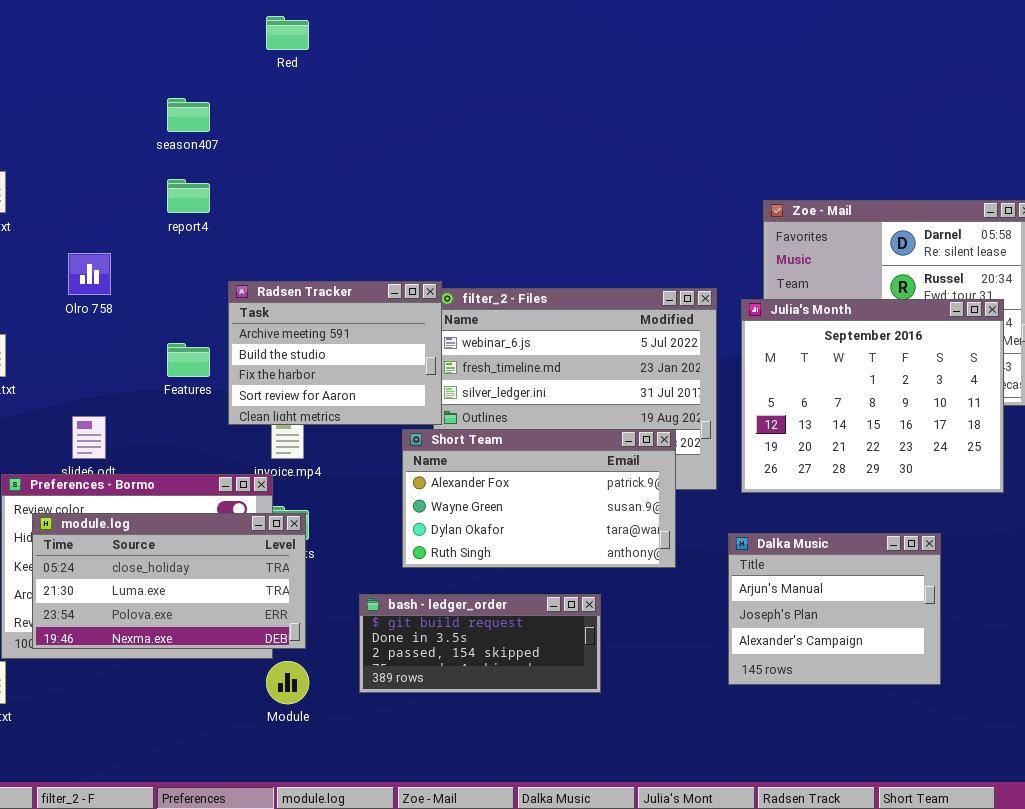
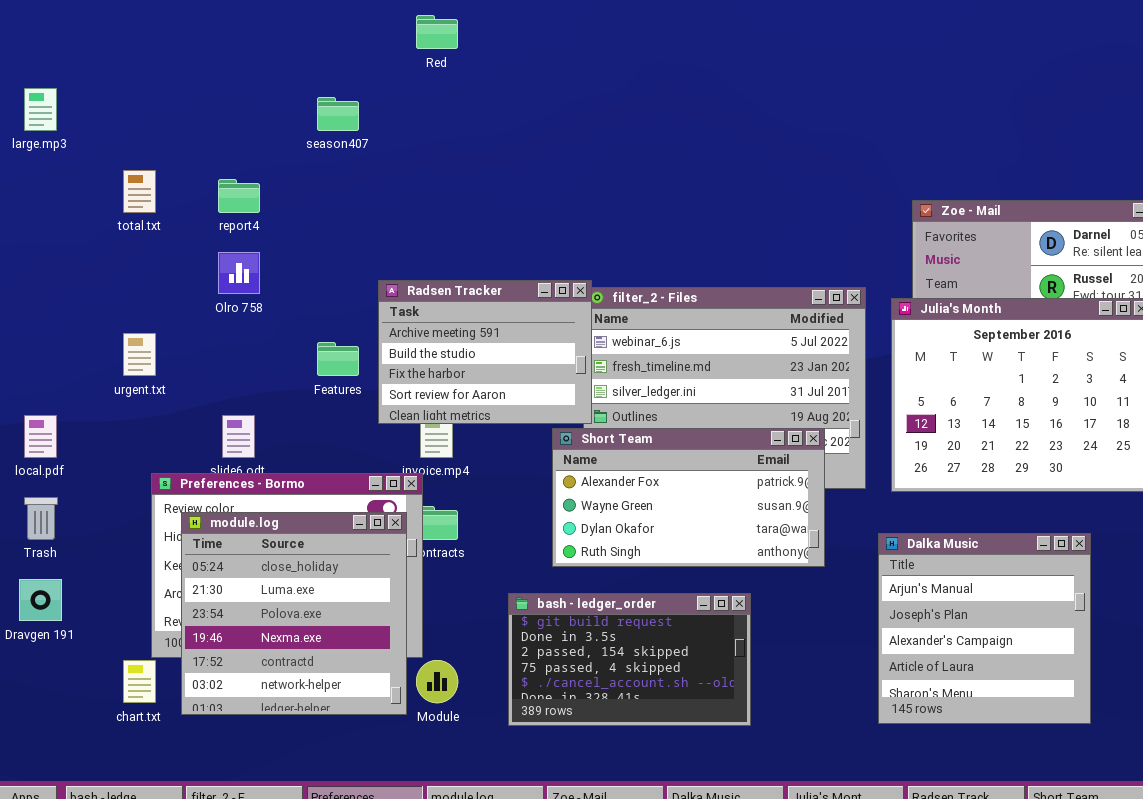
report4: [167,179,210,213] -> [218,179,260,213], moved
module.log: [32,513,306,649] -> [181,512,407,715], resized
Dalka Music: [728,533,941,685] -> [878,533,1091,724], resized
bash - ledger_order: [359,594,601,693] -> [508,593,751,726], resized

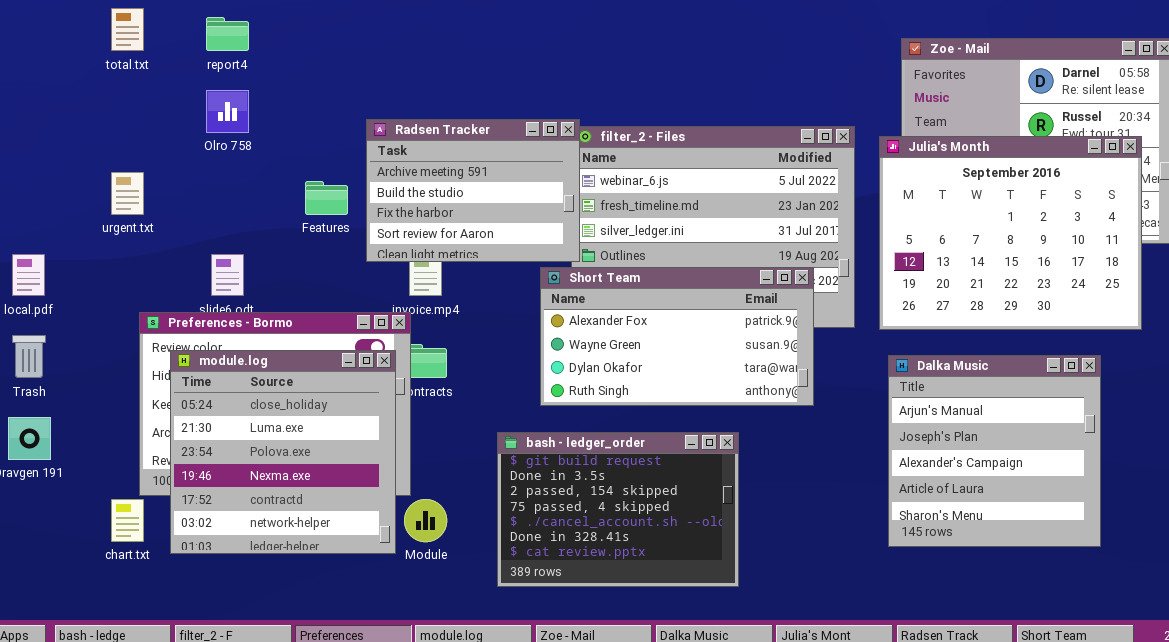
Dalka Music: [878,533,1091,724] -> [888,355,1101,547], moved
bash - ledger_order: [508,593,751,726] -> [497,432,739,587], resized

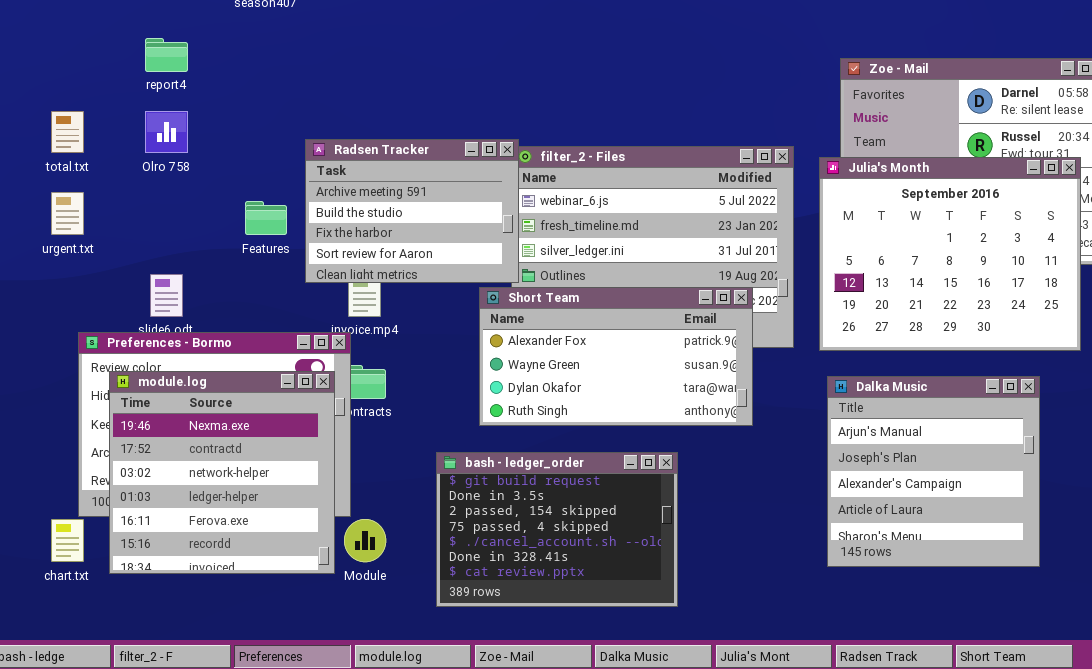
total.txt: [111,8,144,51] -> [51,111,84,153], moved
module.log: [170,350,396,554] -> [109,371,335,574], scrolled down 3 rows

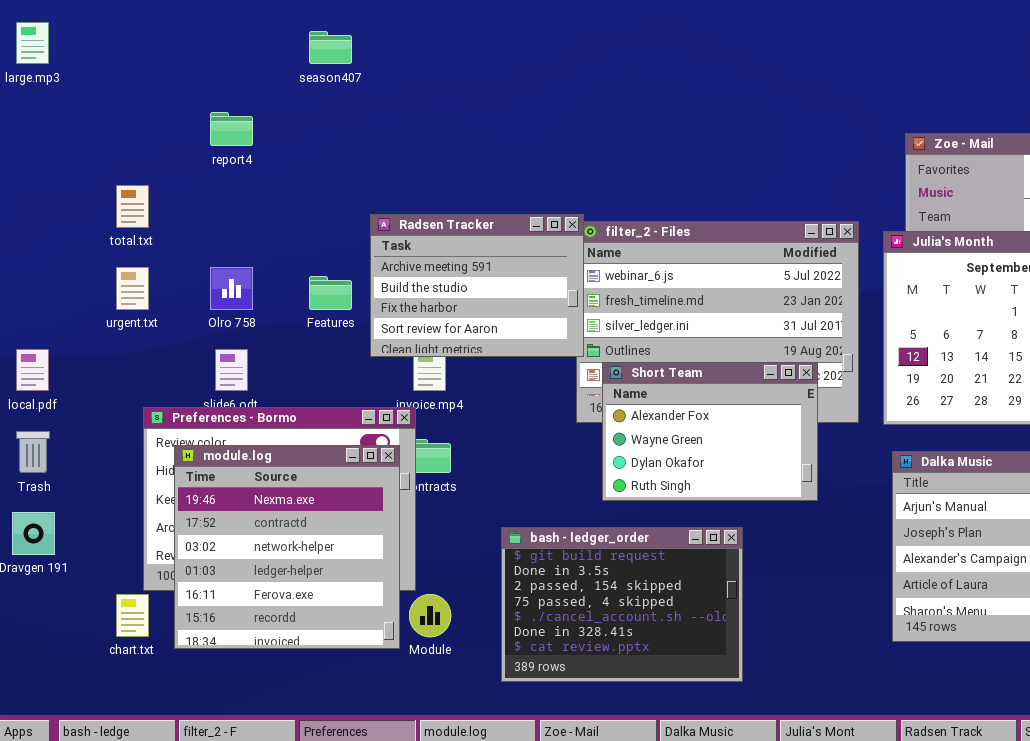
Olro 758: [145,111,188,153] -> [210,267,253,310], moved
Short Team: [479,287,753,426] -> [602,362,818,501], resized

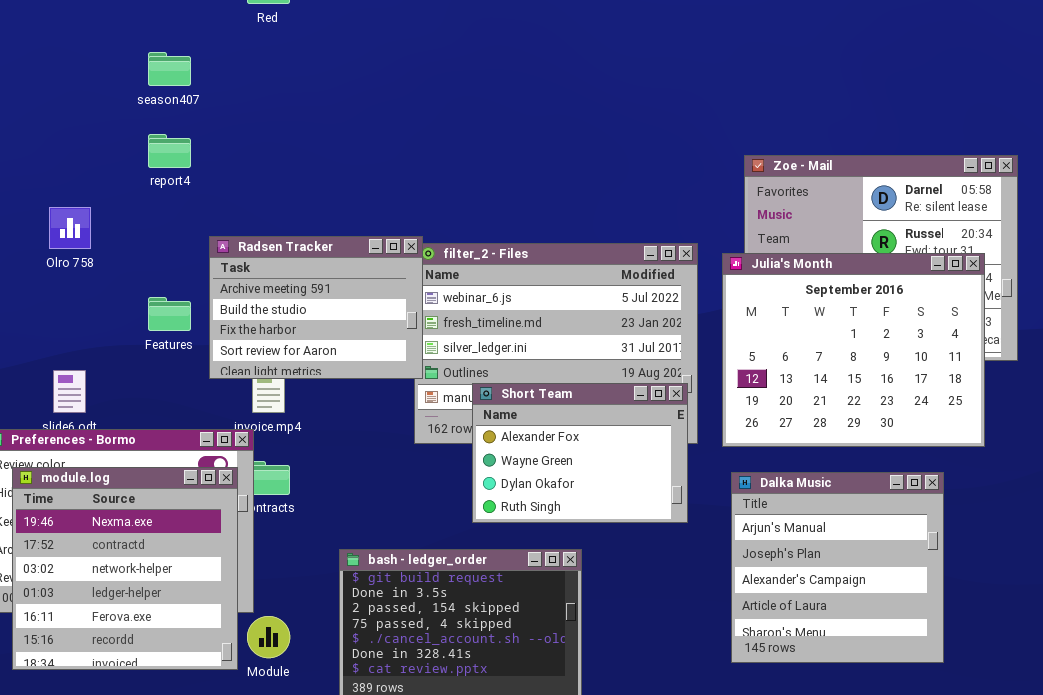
report4: [210,112,253,146] -> [148,134,191,168], moved
Olro 758: [210,267,253,310] -> [49,207,91,249], moved
Short Team: [602,362,818,501] -> [472,383,688,523], moved

